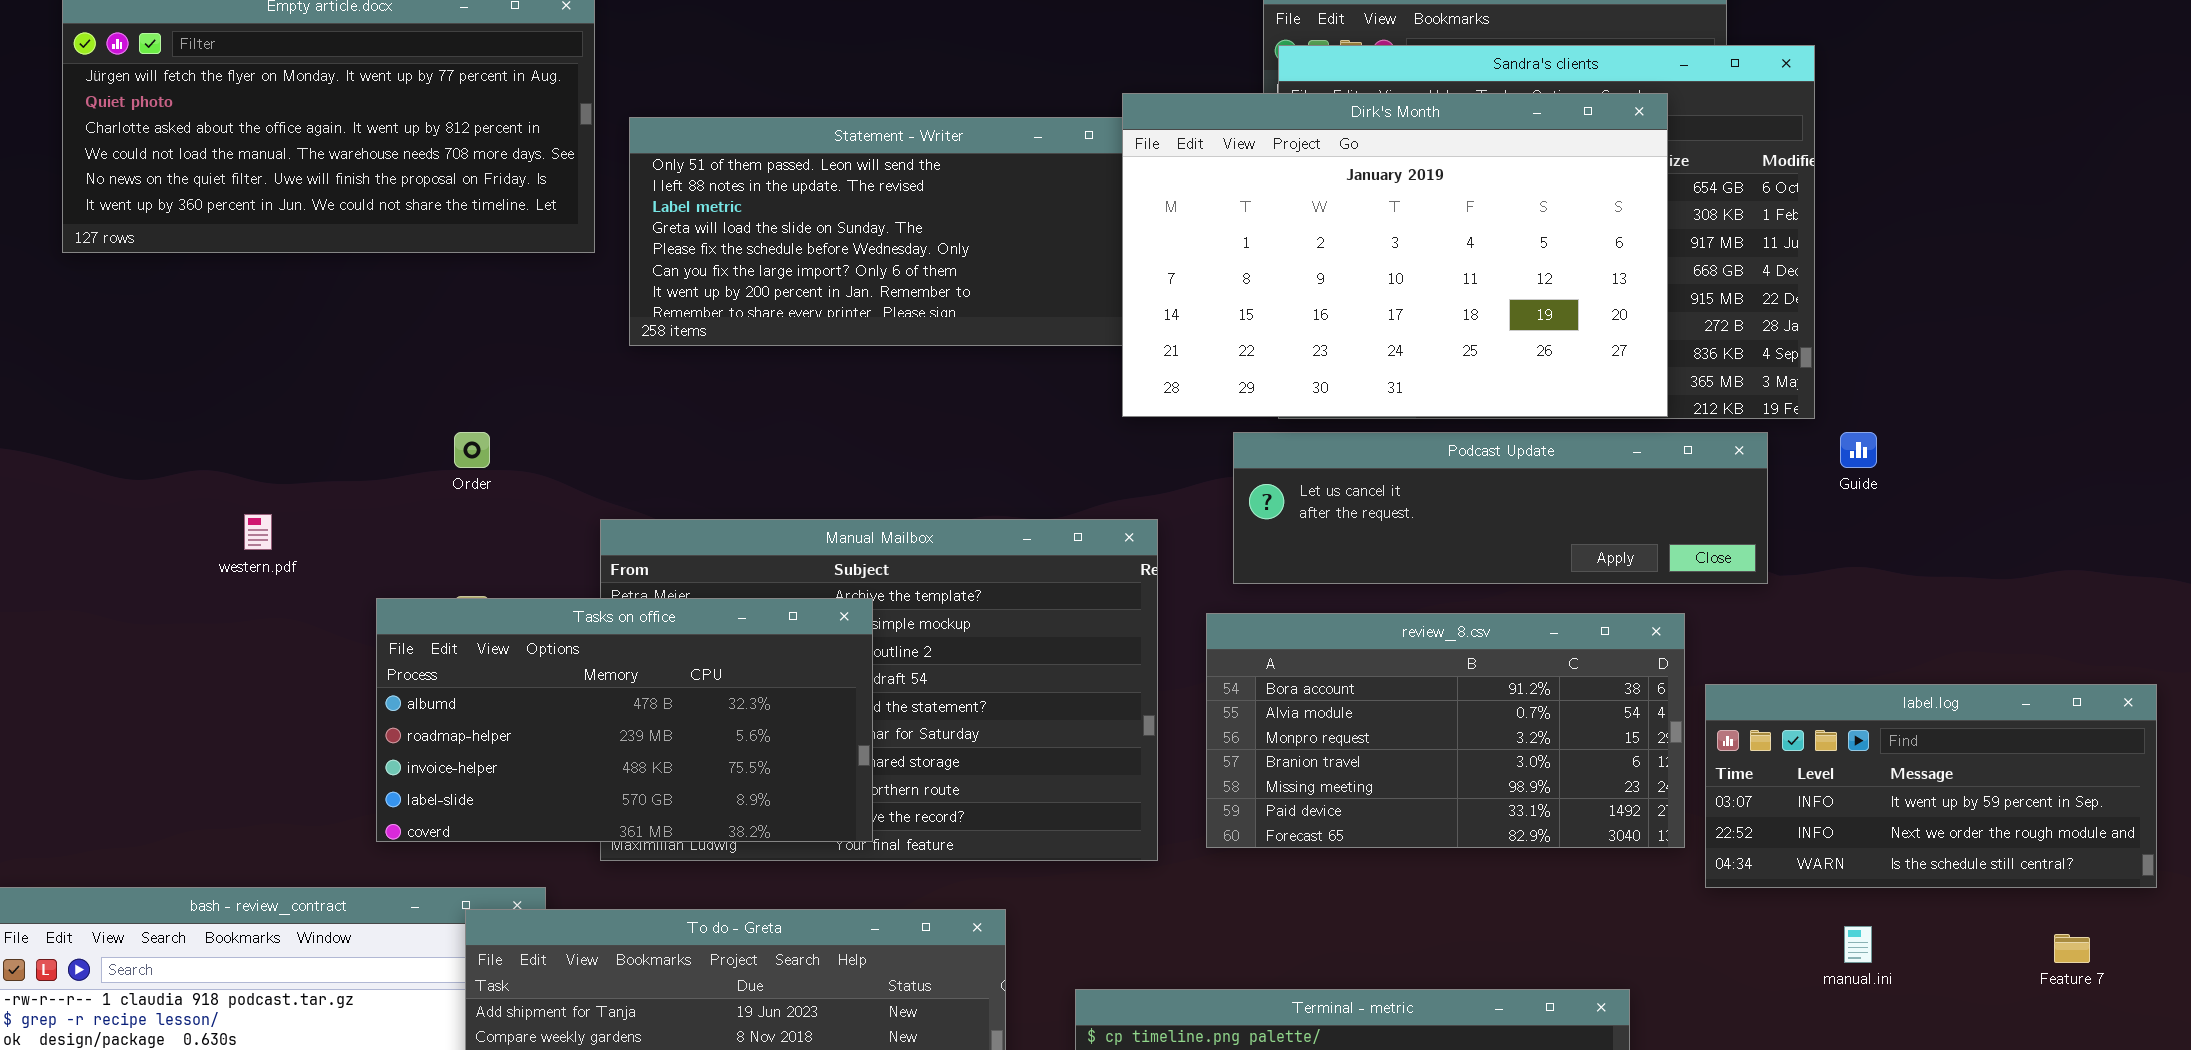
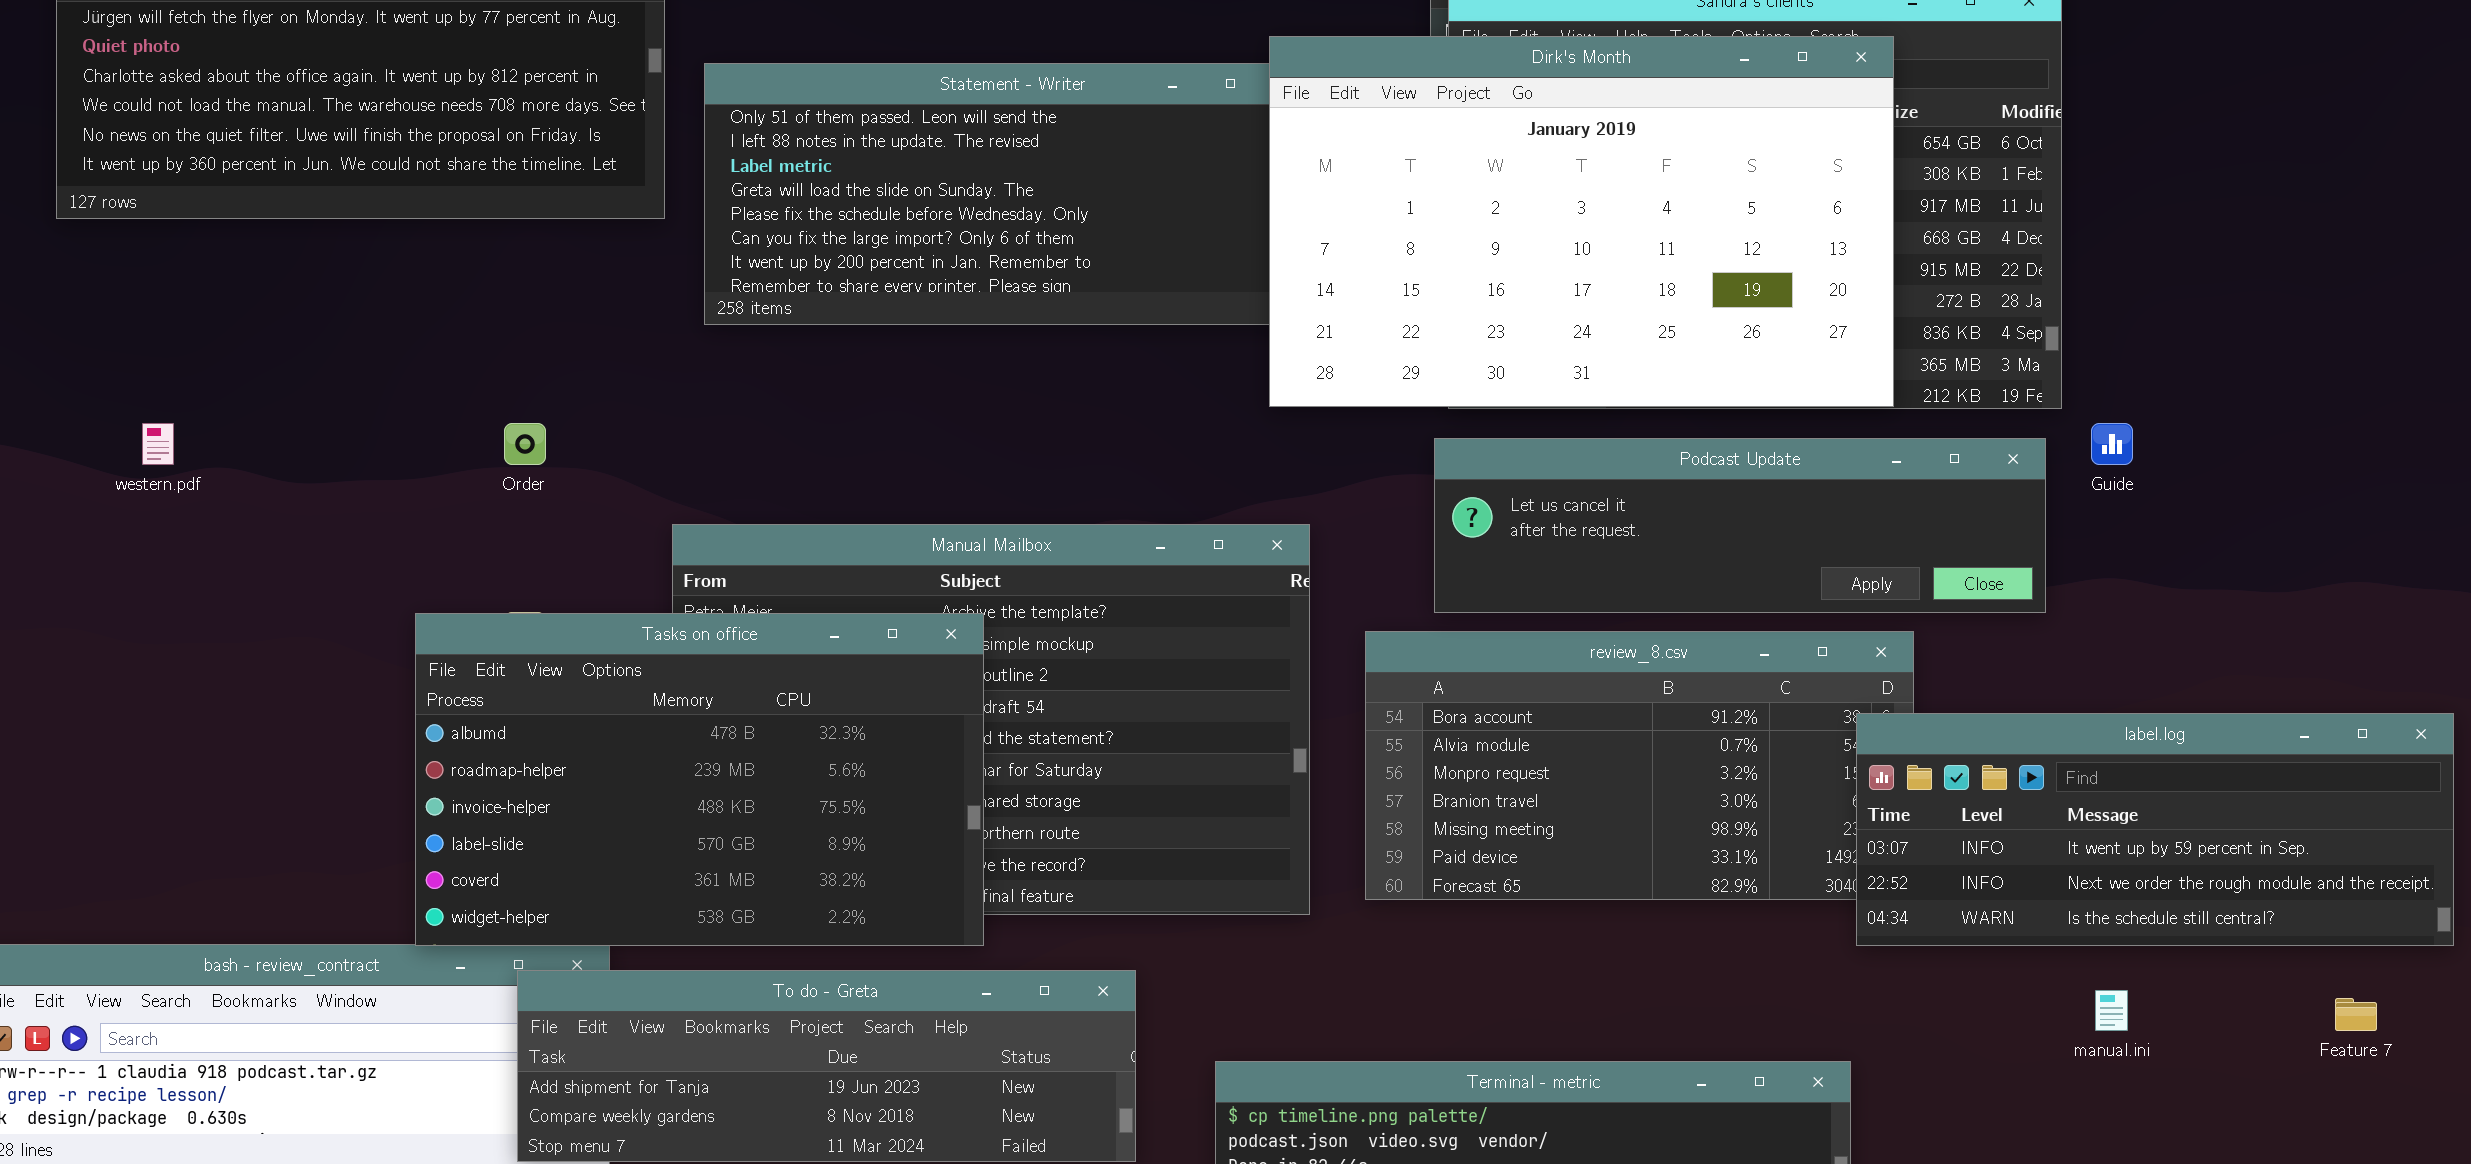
Podcast Update: [1233,432,1768,584] -> [1434,438,2046,613], moved
western.pdf: [244,514,272,550] -> [142,423,174,465], moved
Tasks on office: [376,598,873,842] -> [415,613,984,946], resized
label.log: [1705,684,2157,888] -> [1856,713,2454,946], resized

